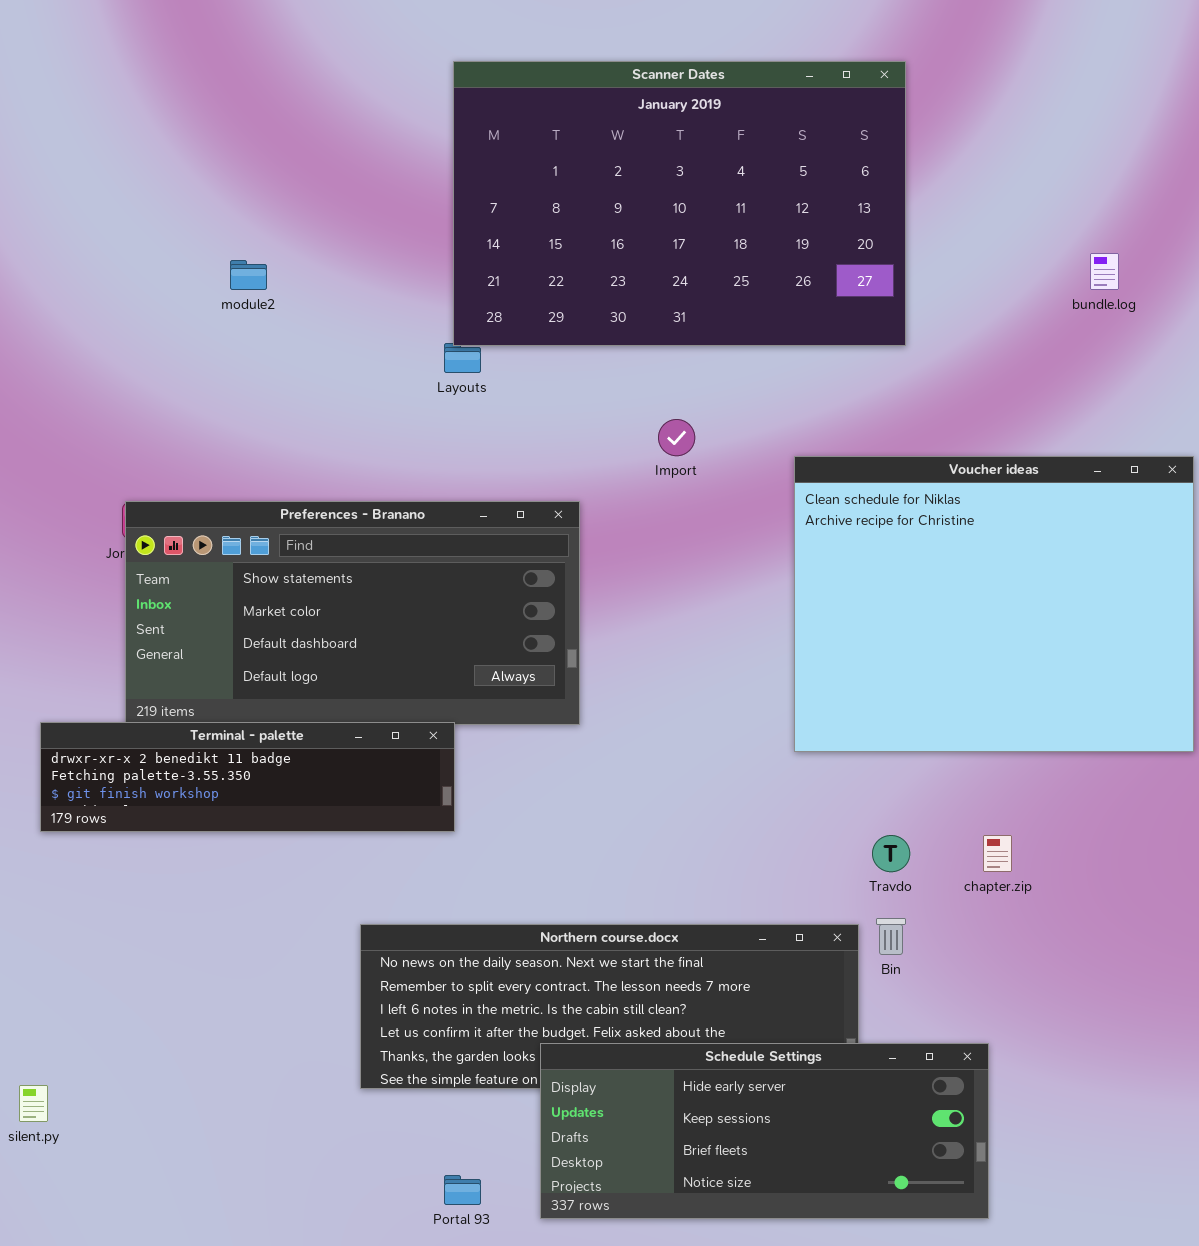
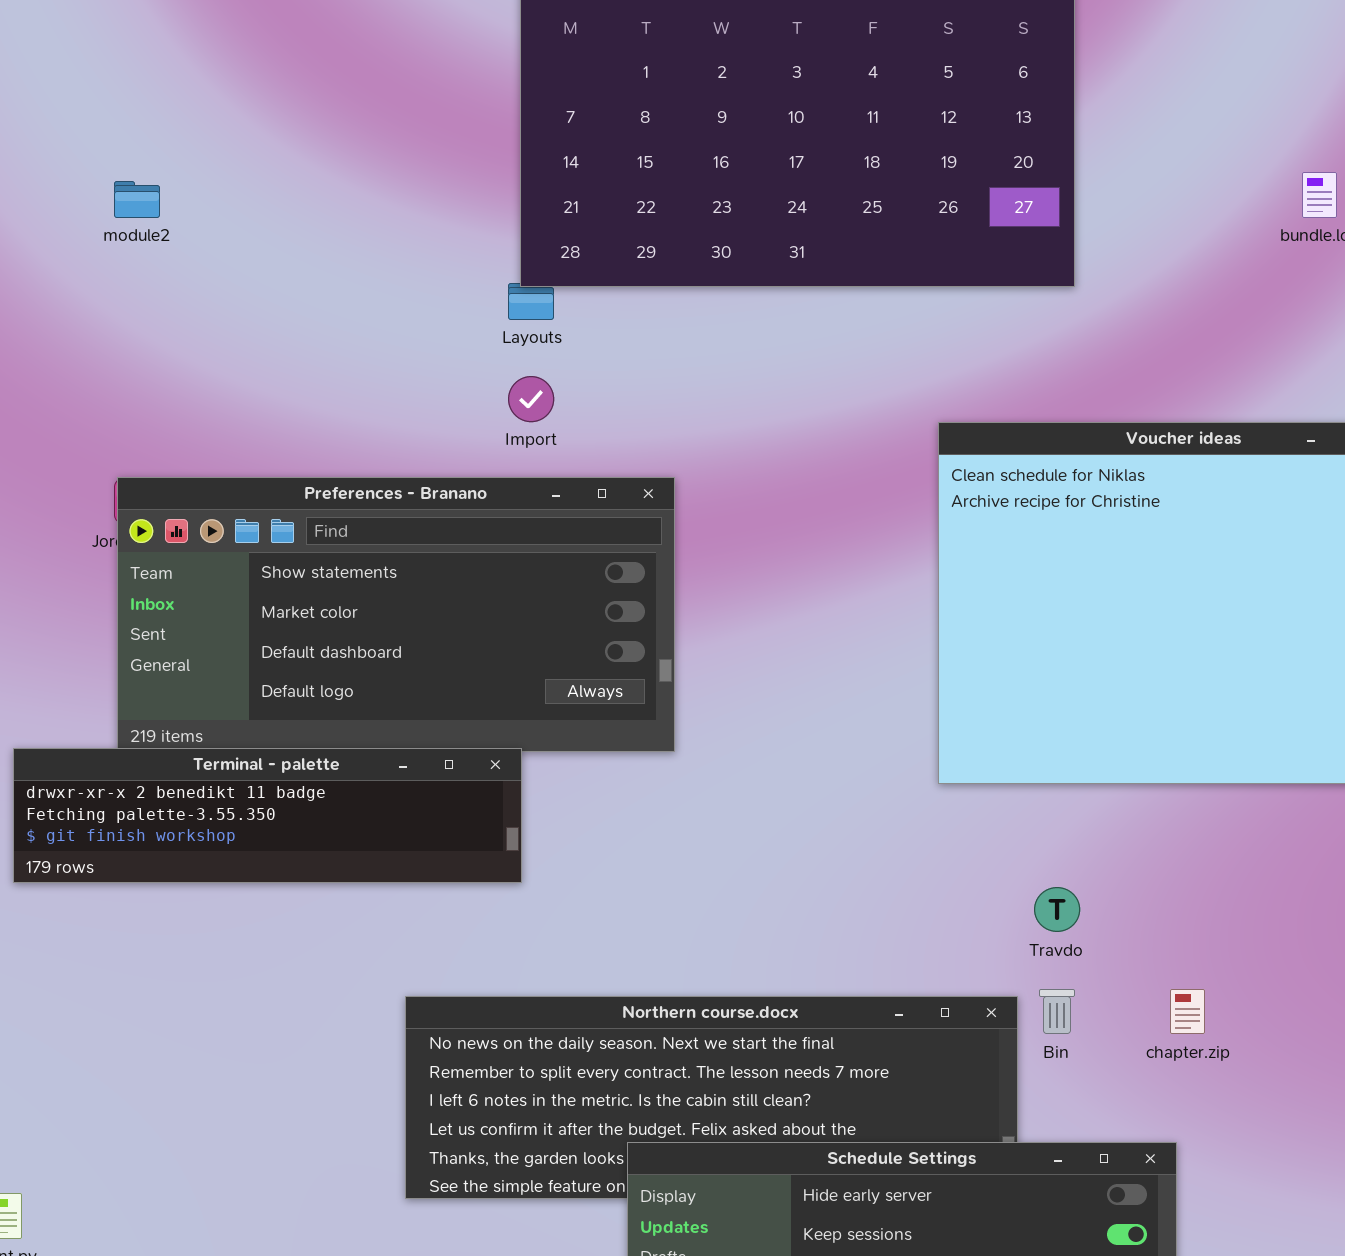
module2: [230,260,267,290] -> [114,181,160,218], moved
Import: [658,419,695,456] -> [508,376,554,422], moved
chapter.zip: [983,835,1012,872] -> [1170,989,1205,1034], moved

